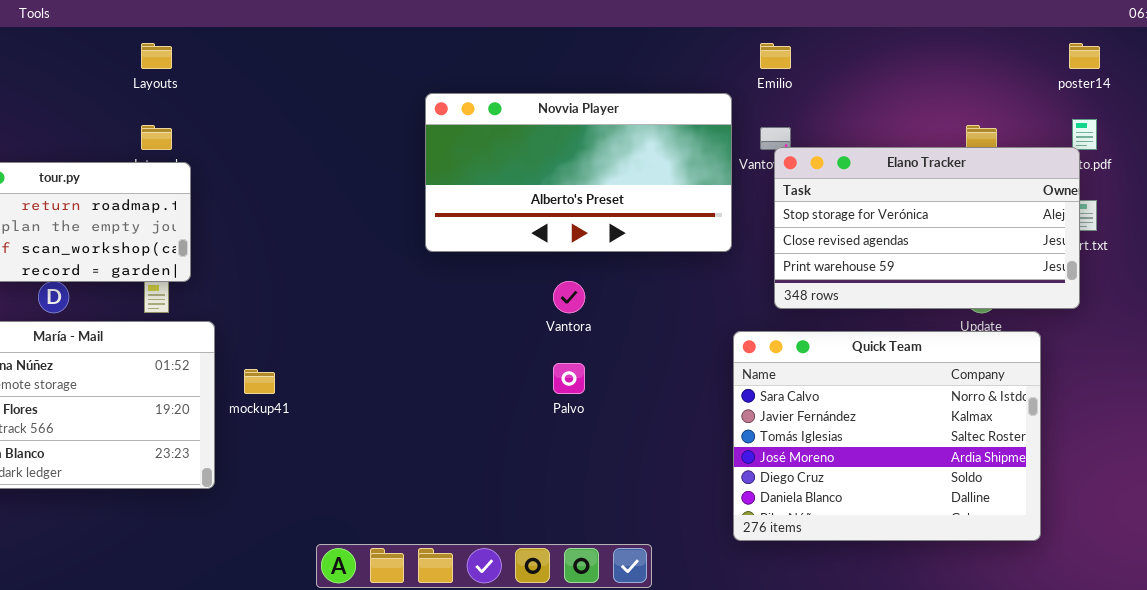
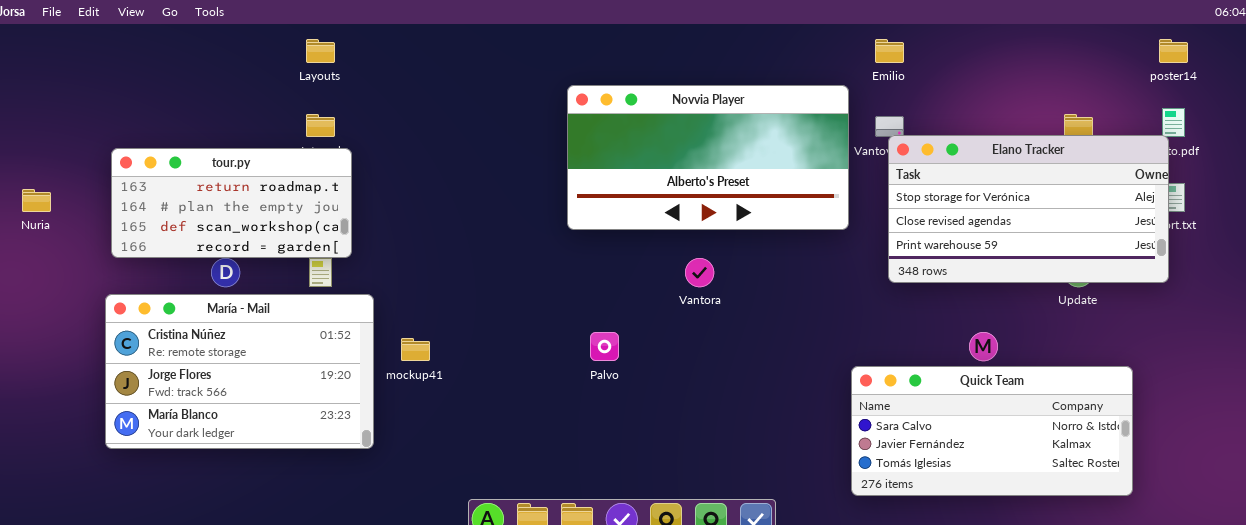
Quick Team: [733,331,1041,541] -> [851,366,1133,496], resized
Palvo: [553,363,585,394] -> [590,332,619,361], moved

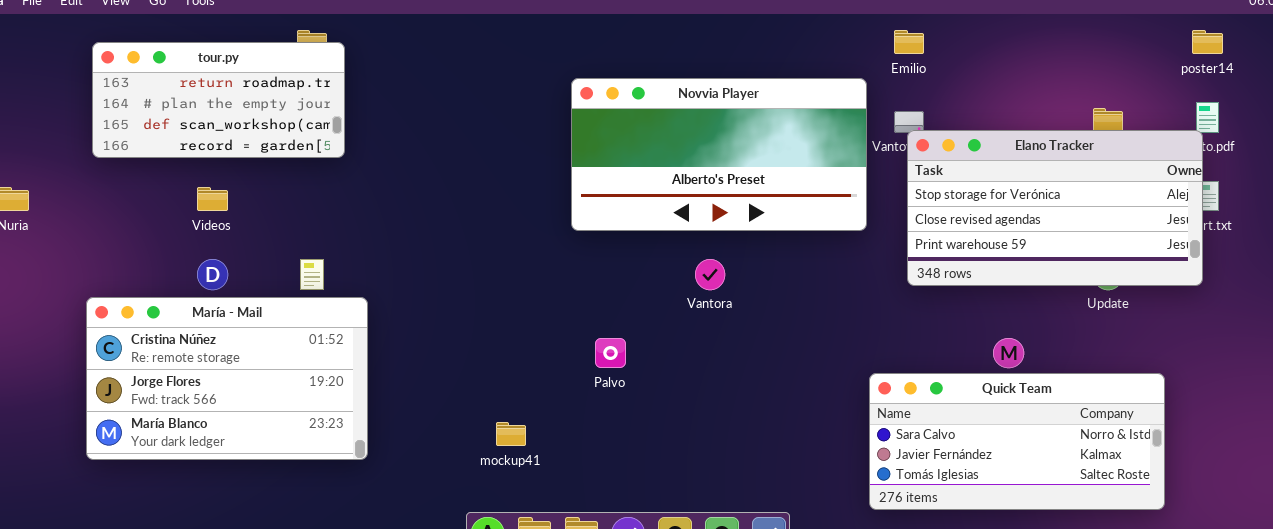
tour.py: [111,148,352,258] -> [92,42,345,158], moved
mockup41: [401,338,430,361] -> [496,422,526,446], moved

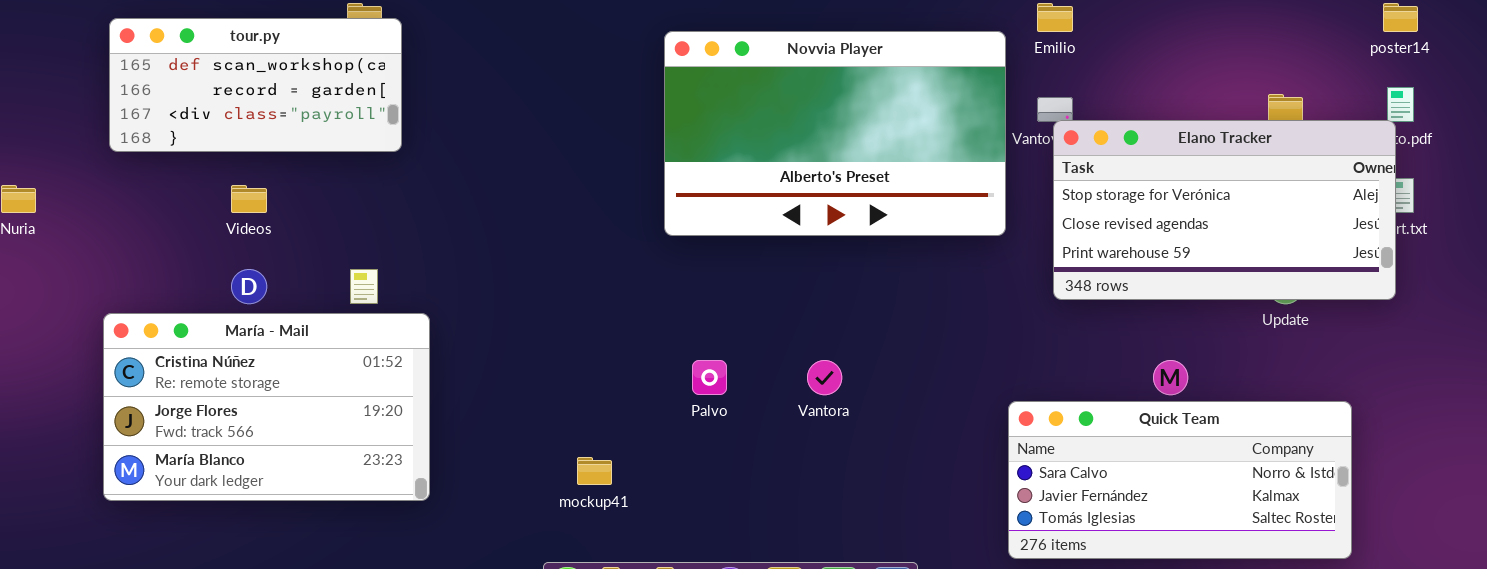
tour.py: [92,42,345,158] -> [109,18,402,152], scrolled down 2 rows
Novvia Player: [571,78,867,231] -> [664,31,1006,236], resized
Vantora: [695,259,725,290] -> [807,360,842,395], moved

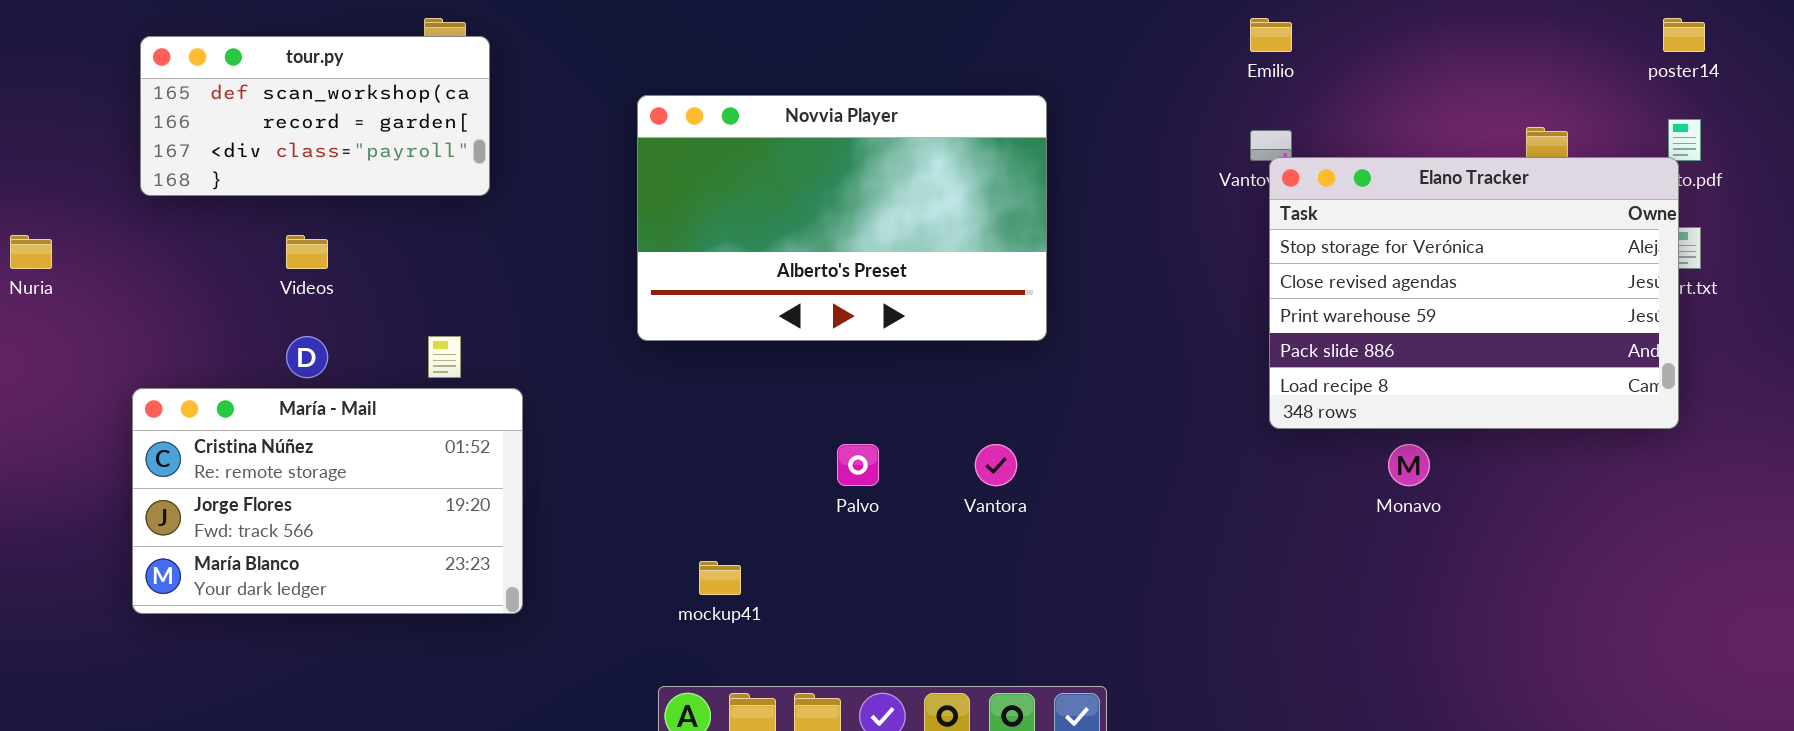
Novvia Player: [664,31,1006,236] -> [637,95,1047,341], moved
Elano Tracker: [1053,120,1396,300] -> [1269,157,1679,429], resized
Quick Team: [1008,401,1352,559] -> none, closed

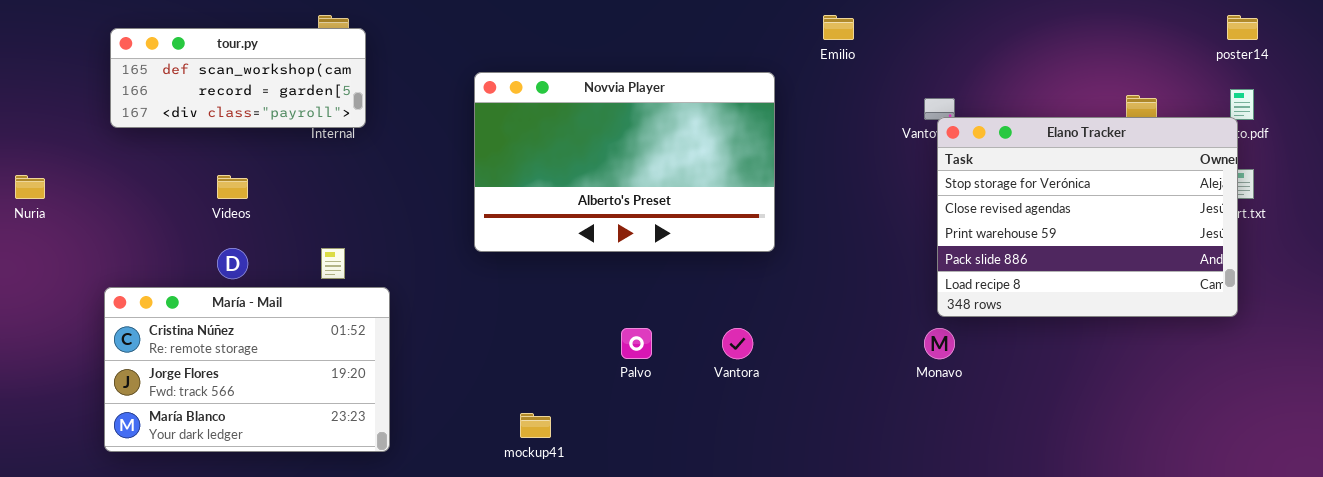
Emilio: [1250,18,1292,52] -> [823,15,854,40], moved
tour.py: [140,36,490,196] -> [110,28,366,128], resized
Monavo: [1388,444,1430,486] -> [924,328,955,359], moved

